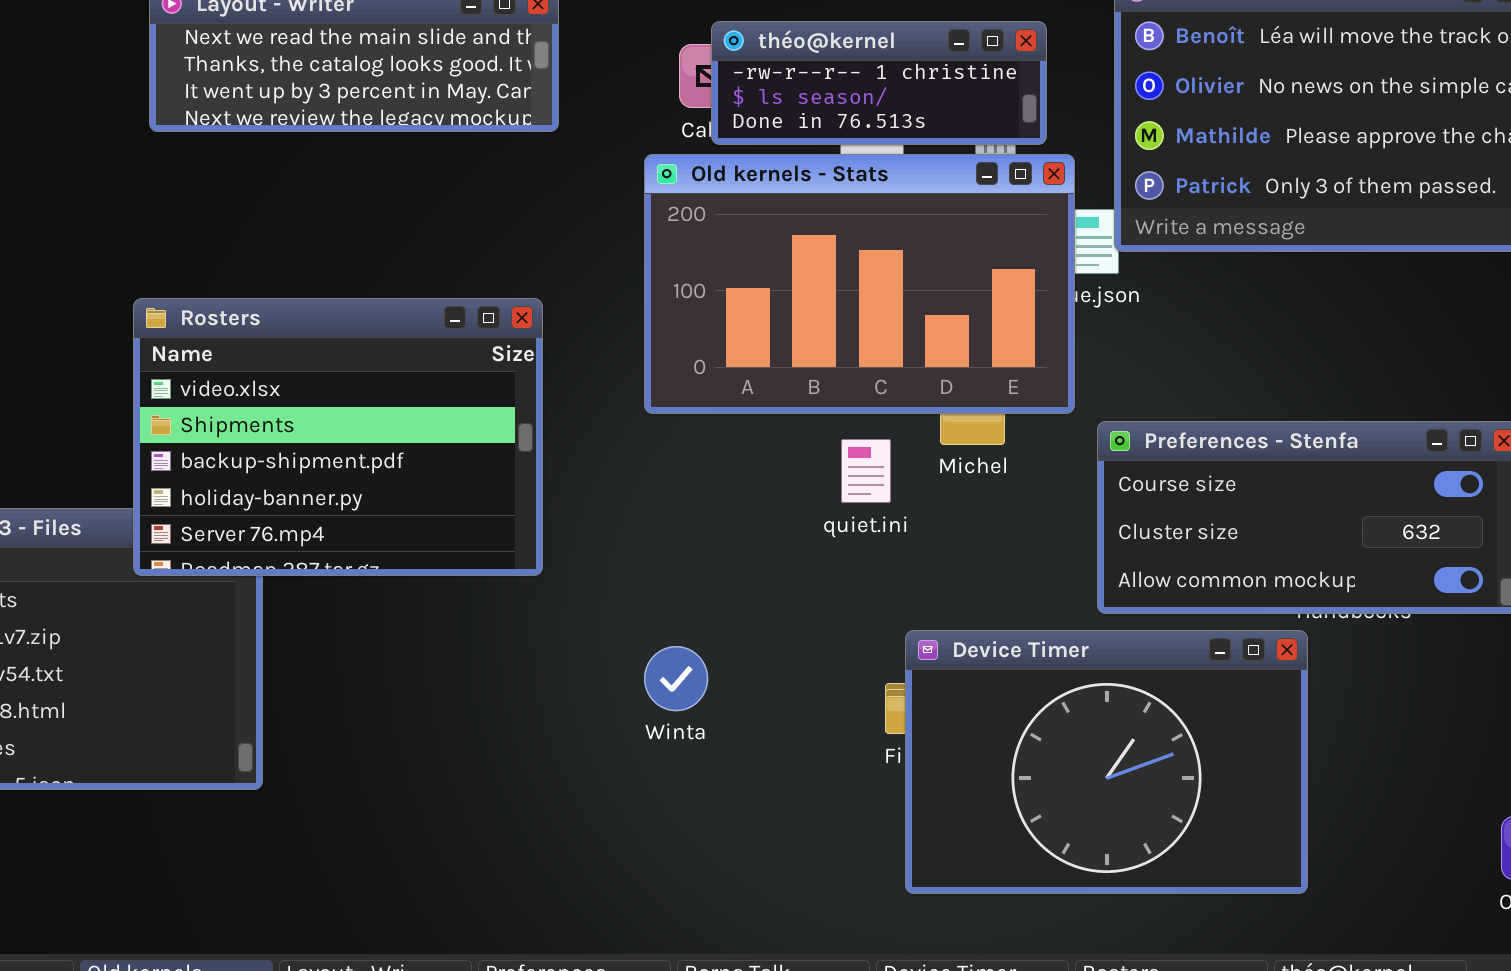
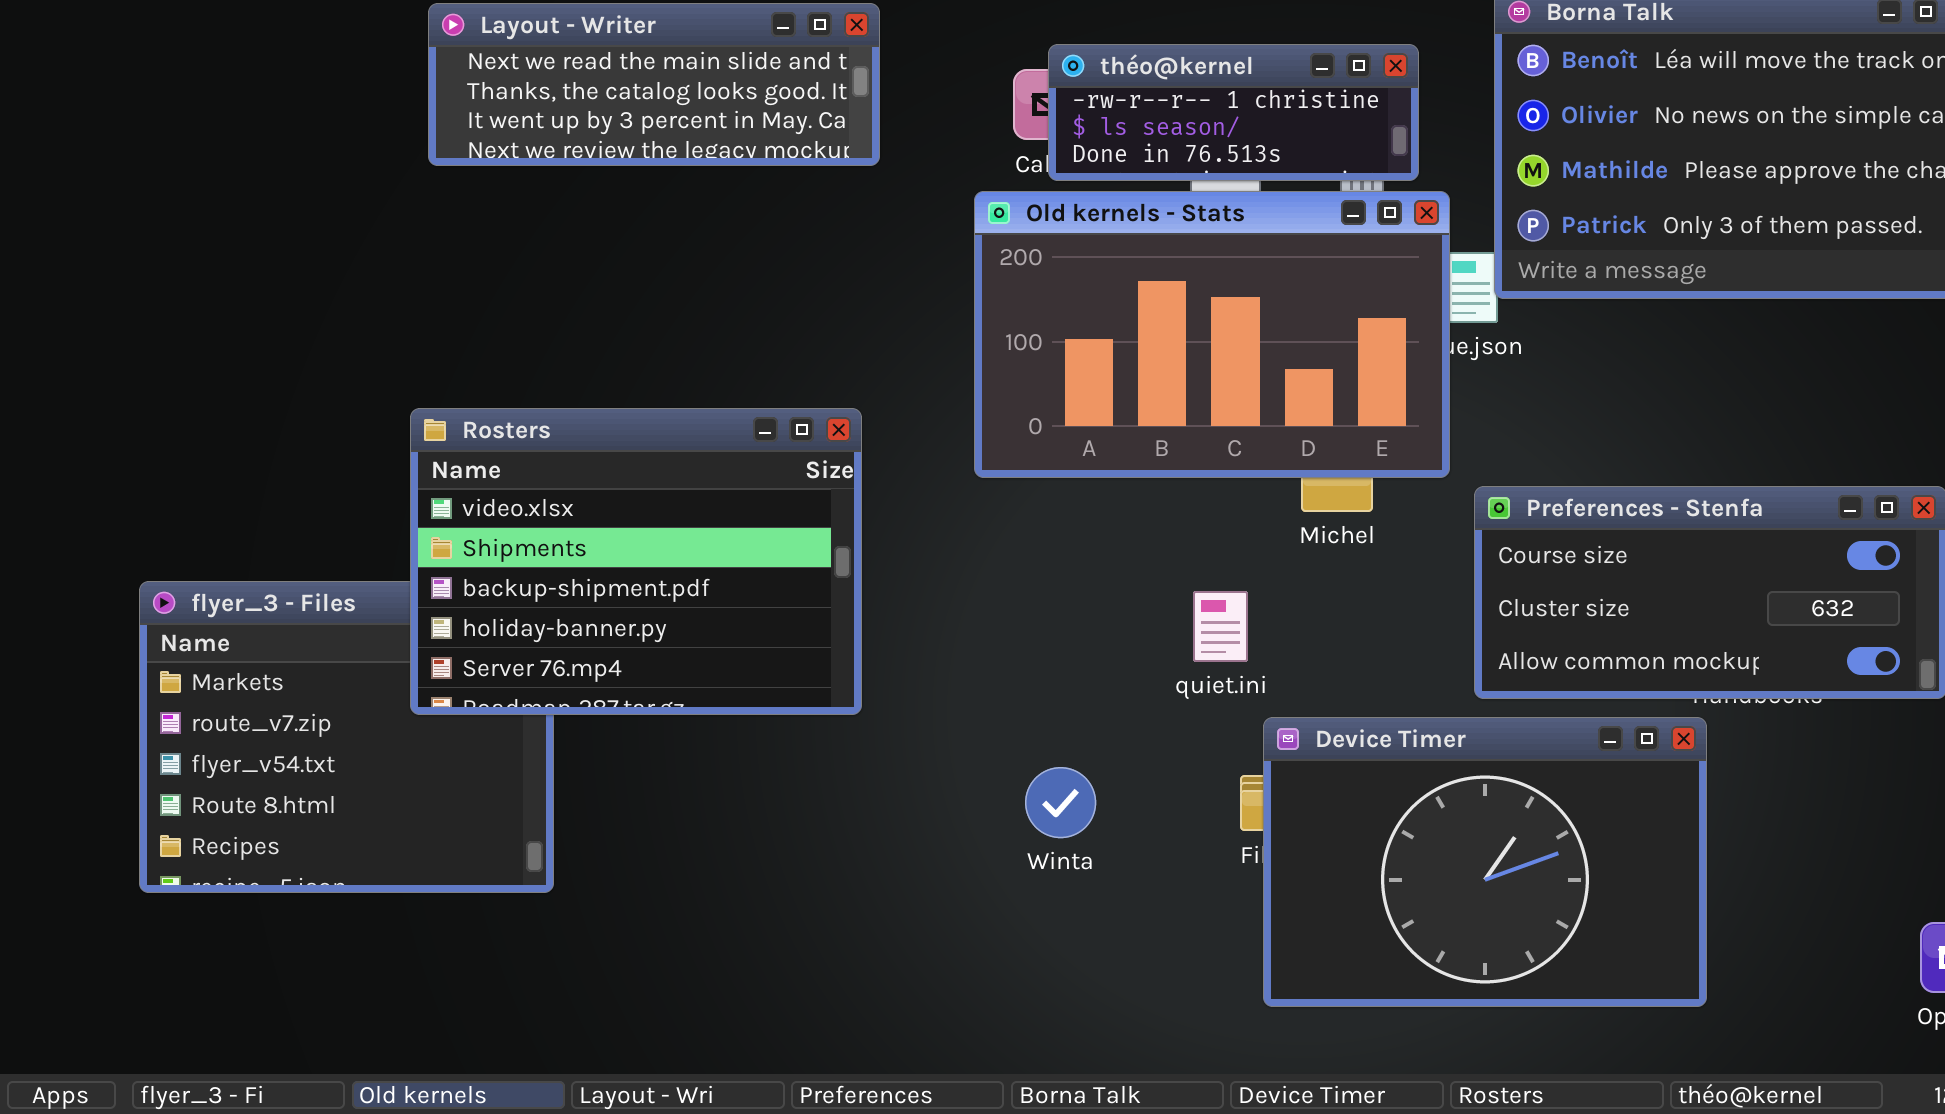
Rosters: [133,298,543,576] -> [410,408,862,715], moved
quiet.ini: [841,439,891,503] -> [1193,591,1248,662], moved
Winta: [644,646,708,711] -> [1025,767,1096,838], moved

